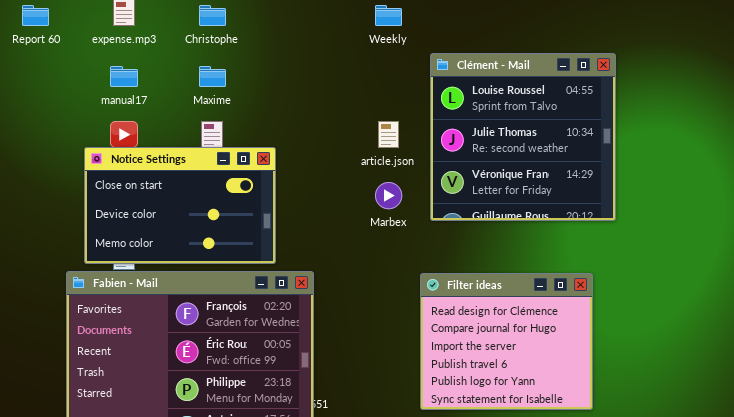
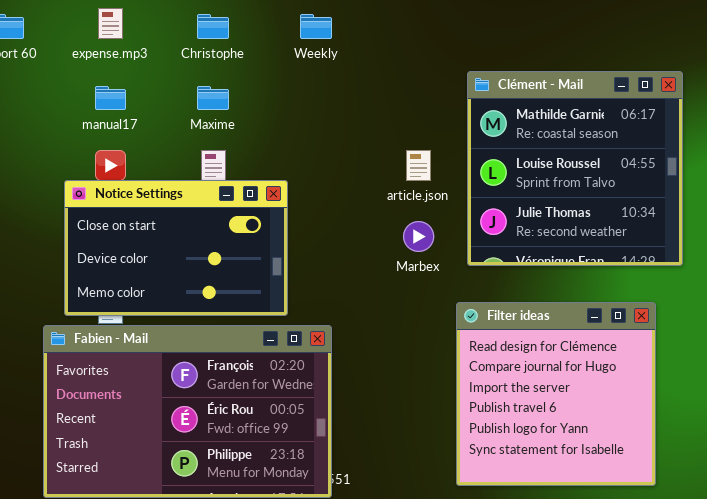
Weekly: [375,5,402,26] -> [300,14,332,39], moved
Clément - Mail: [430,53,616,221] -> [467,71,683,266], scrolled up 1 row
Filter ideas: [420,273,593,410] -> [456,302,656,486], resized

